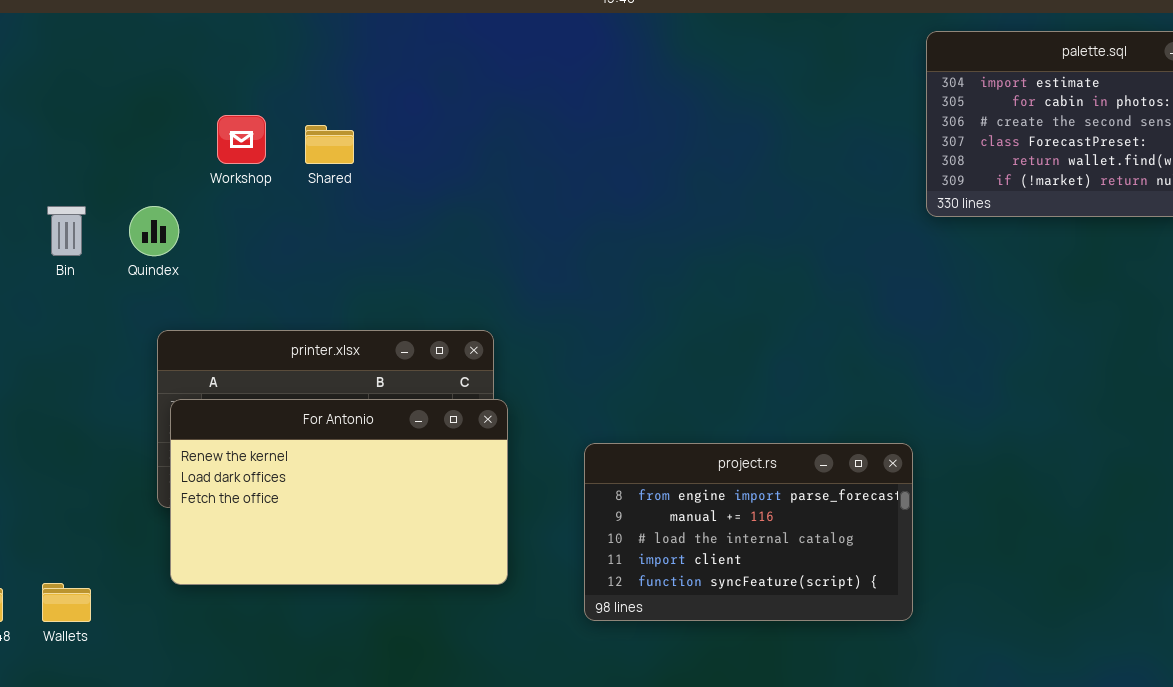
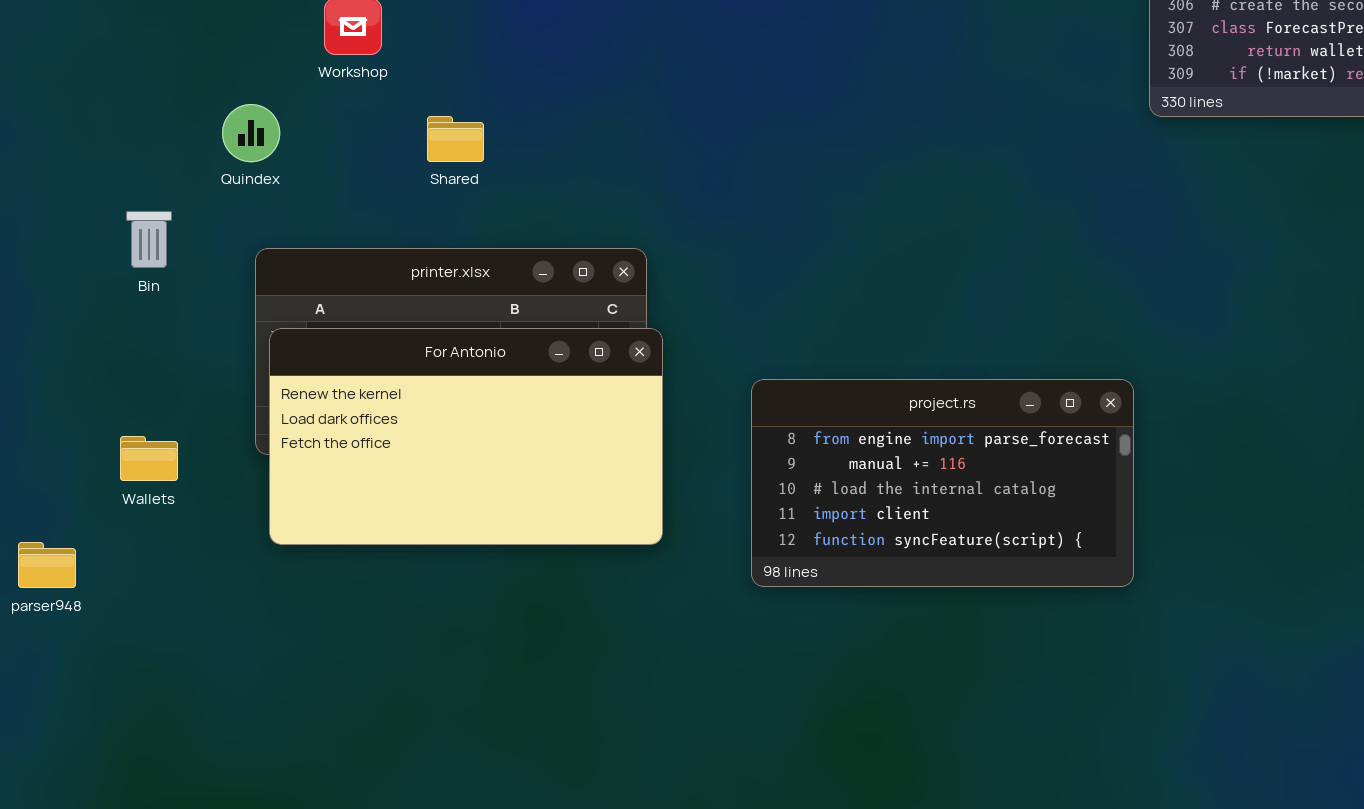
Shared: [305,125,354,164] -> [427,116,484,162], moved
Bin: [47,206,86,256] -> [126,211,172,268], moved
Wallets: [42,583,91,622] -> [120,436,178,481], moved

